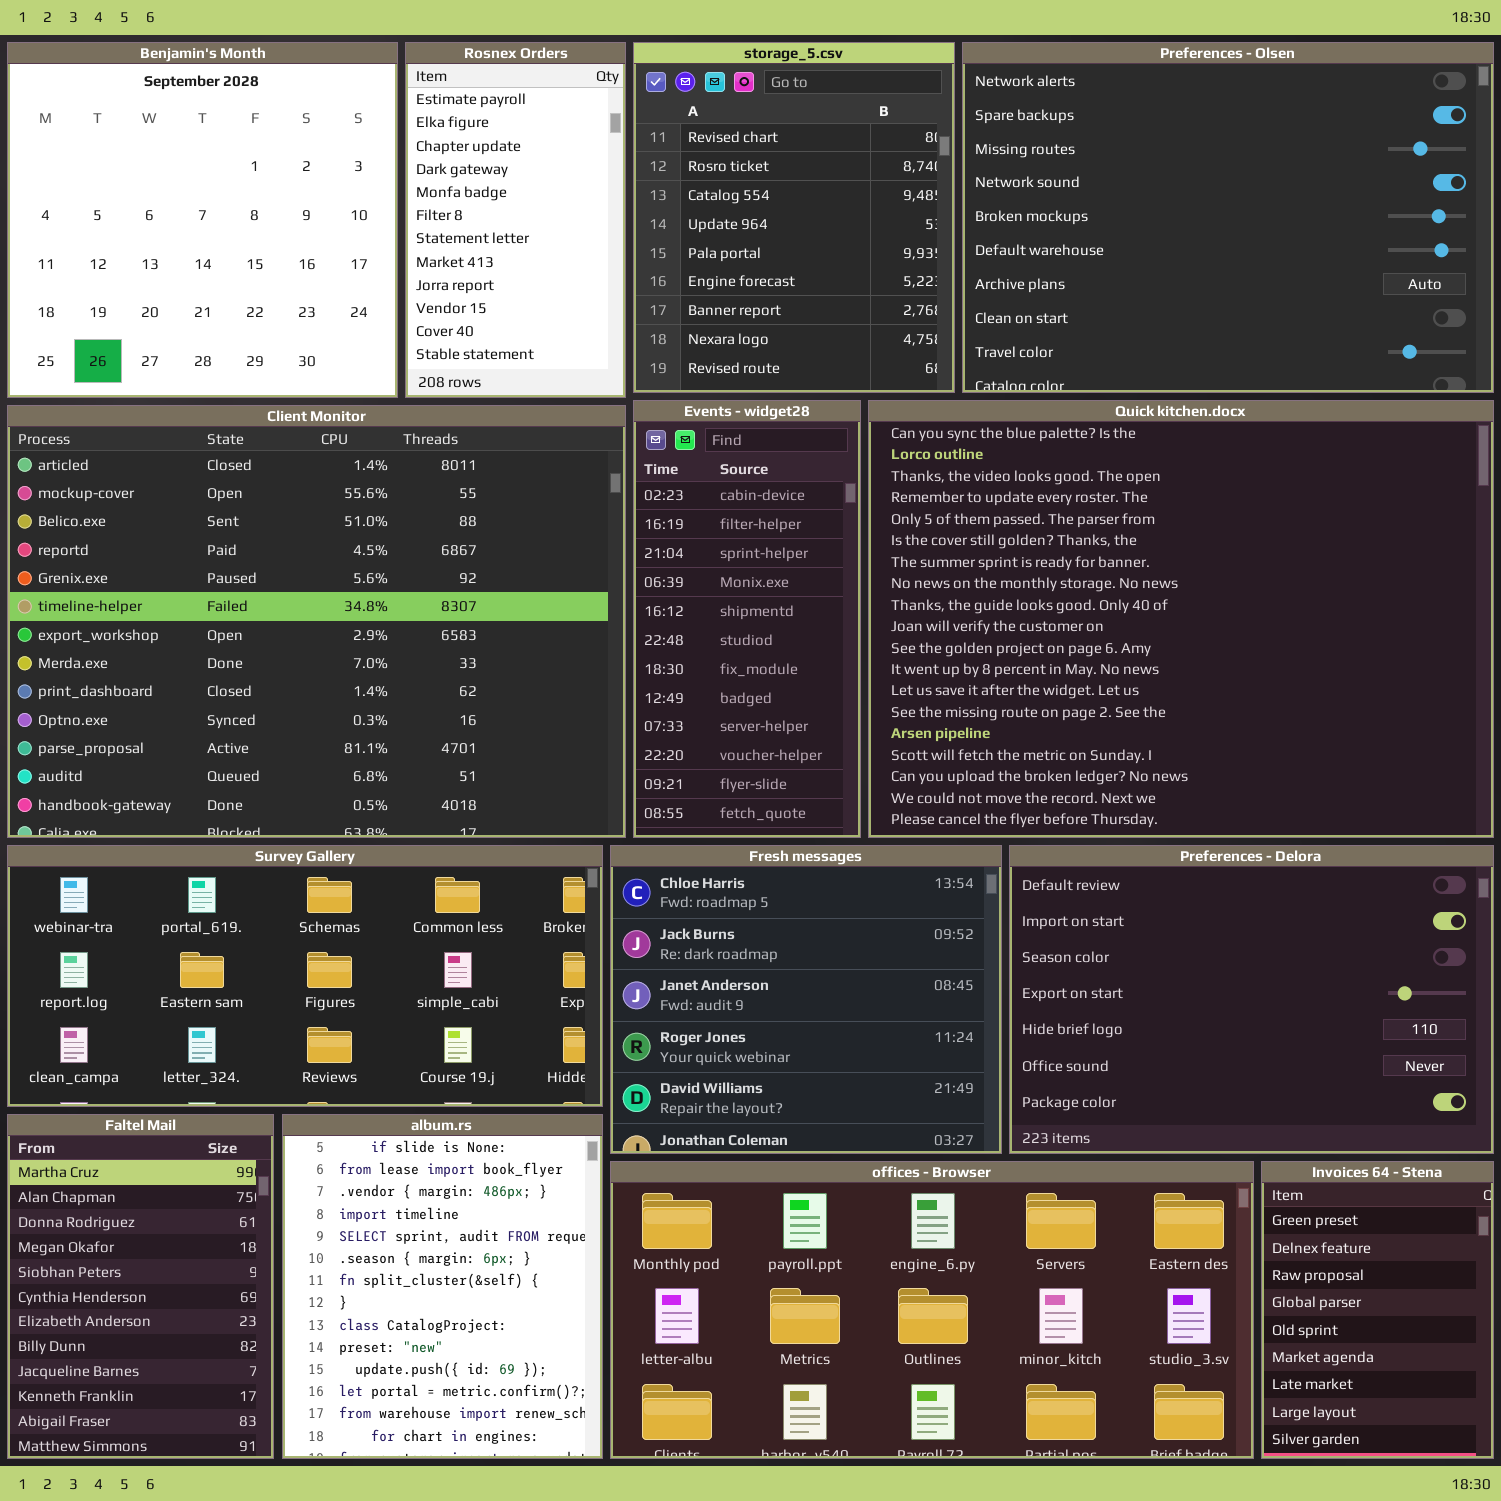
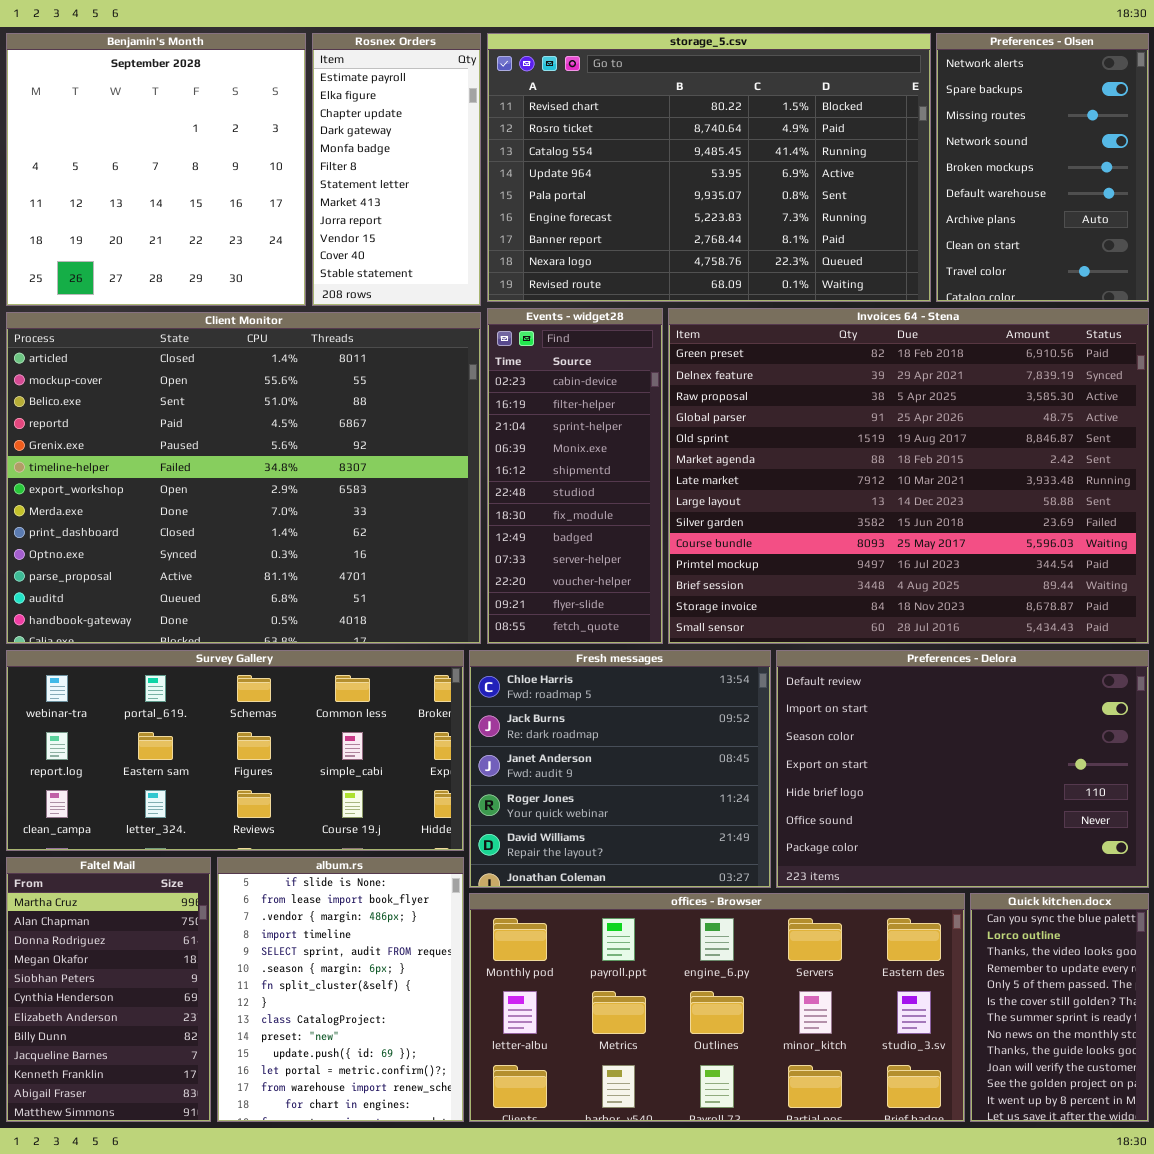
storage_5.csv: [633,42,955,393] -> [487,33,931,302], resized
Preferences - Olsen: [962,42,1494,393] -> [936,33,1149,302], resized
Quick kitchen.docx: [868,400,1494,838] -> [970,893,1149,1122], moved, resized
Invoices 64 - Stena: [1261,1161,1494,1459] -> [668,308,1149,644], moved, resized

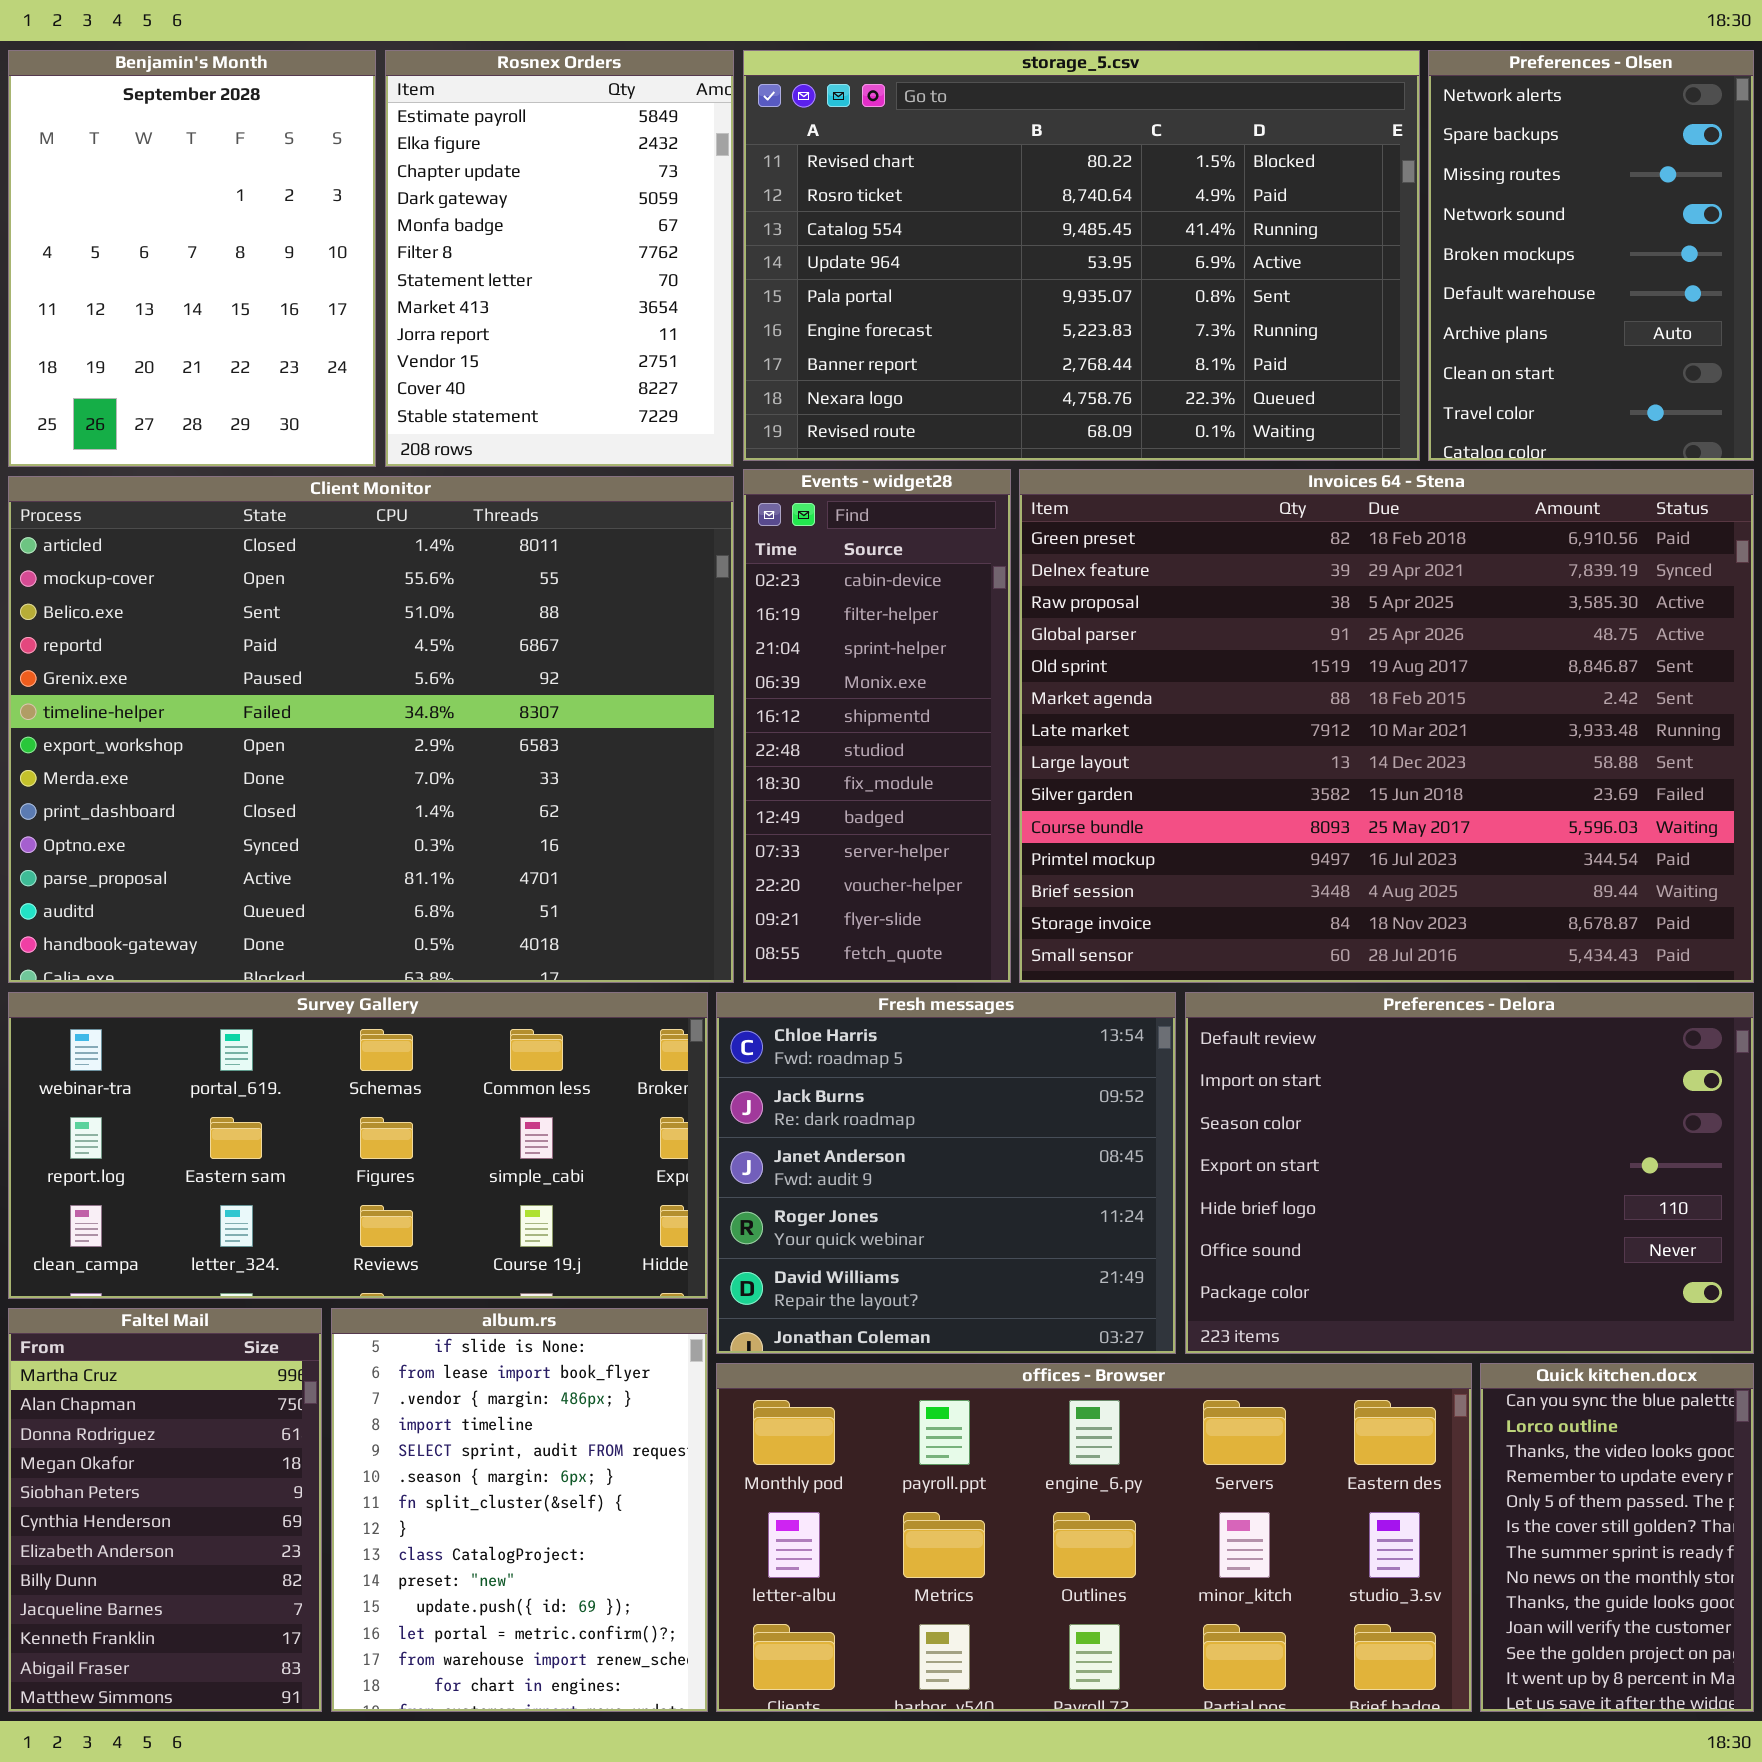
Benjamin's Month: [6,33,306,306] -> [8,50,376,467], resized
Rosnex Orders: [312,33,481,306] -> [385,50,734,467], resized

